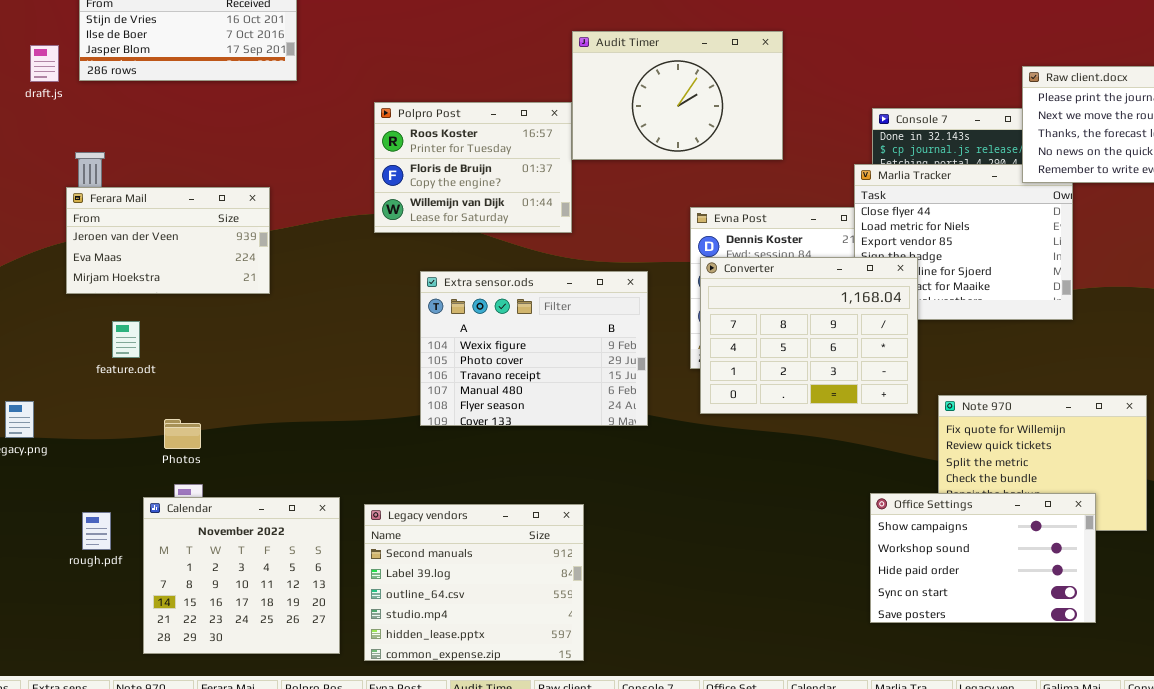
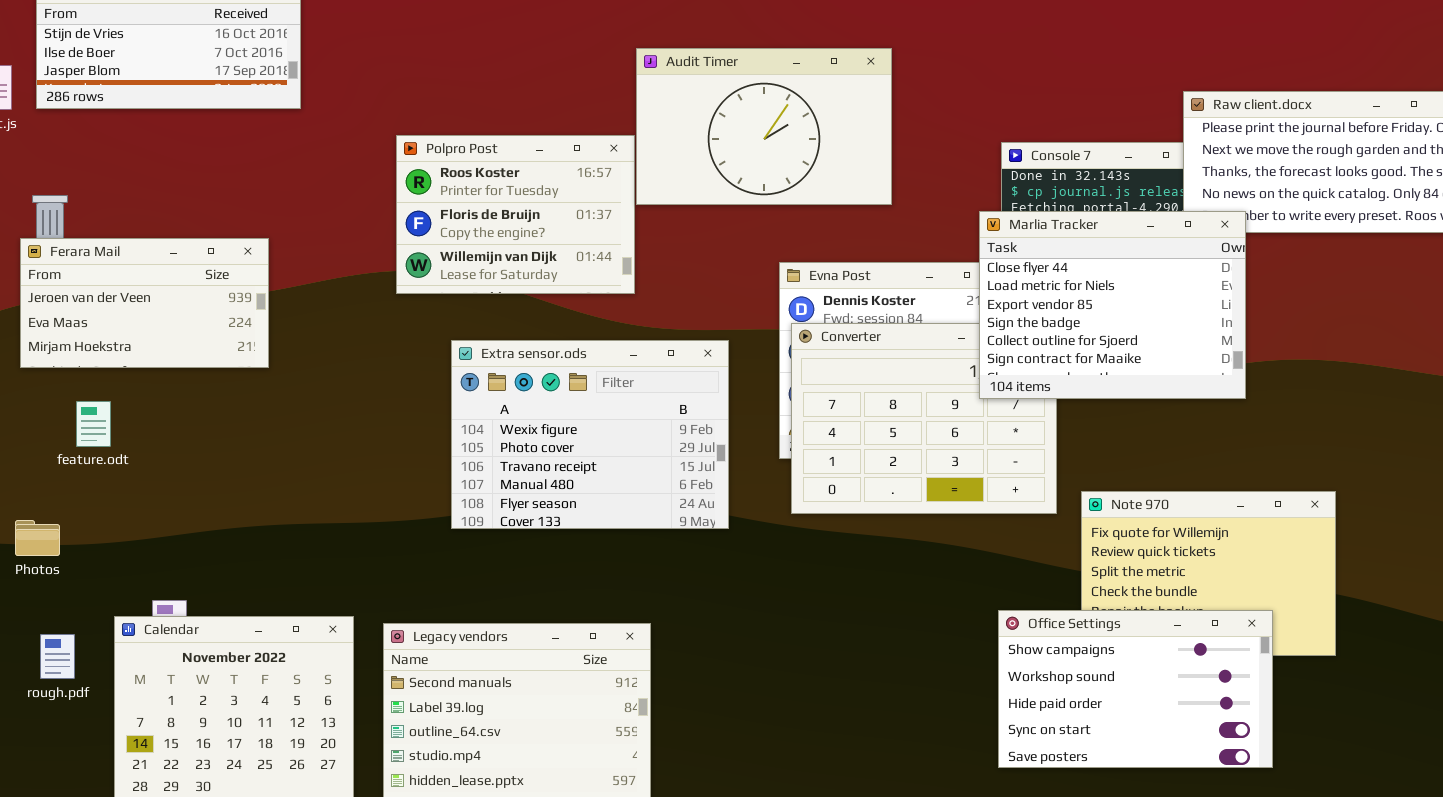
Marlia Tracker: [854,164,1073,320] -> [979,211,1246,399], raised
Photos: [164,419,201,449] -> [15,520,60,556], moved

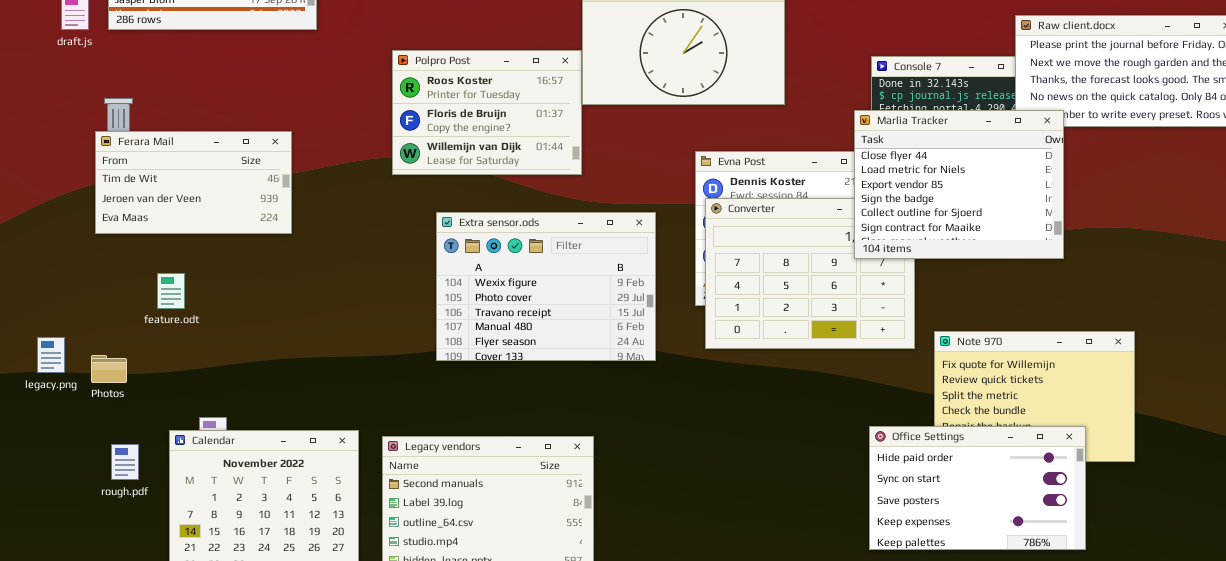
Ferara Mail: [20,238,269,368] -> [95,131,292,234], scrolled up 1 row
feature.odt: [76,401,111,447] -> [157,273,185,309], moved
Office Settings: [998,610,1273,768] -> [869,426,1086,550], scrolled down 2 rows

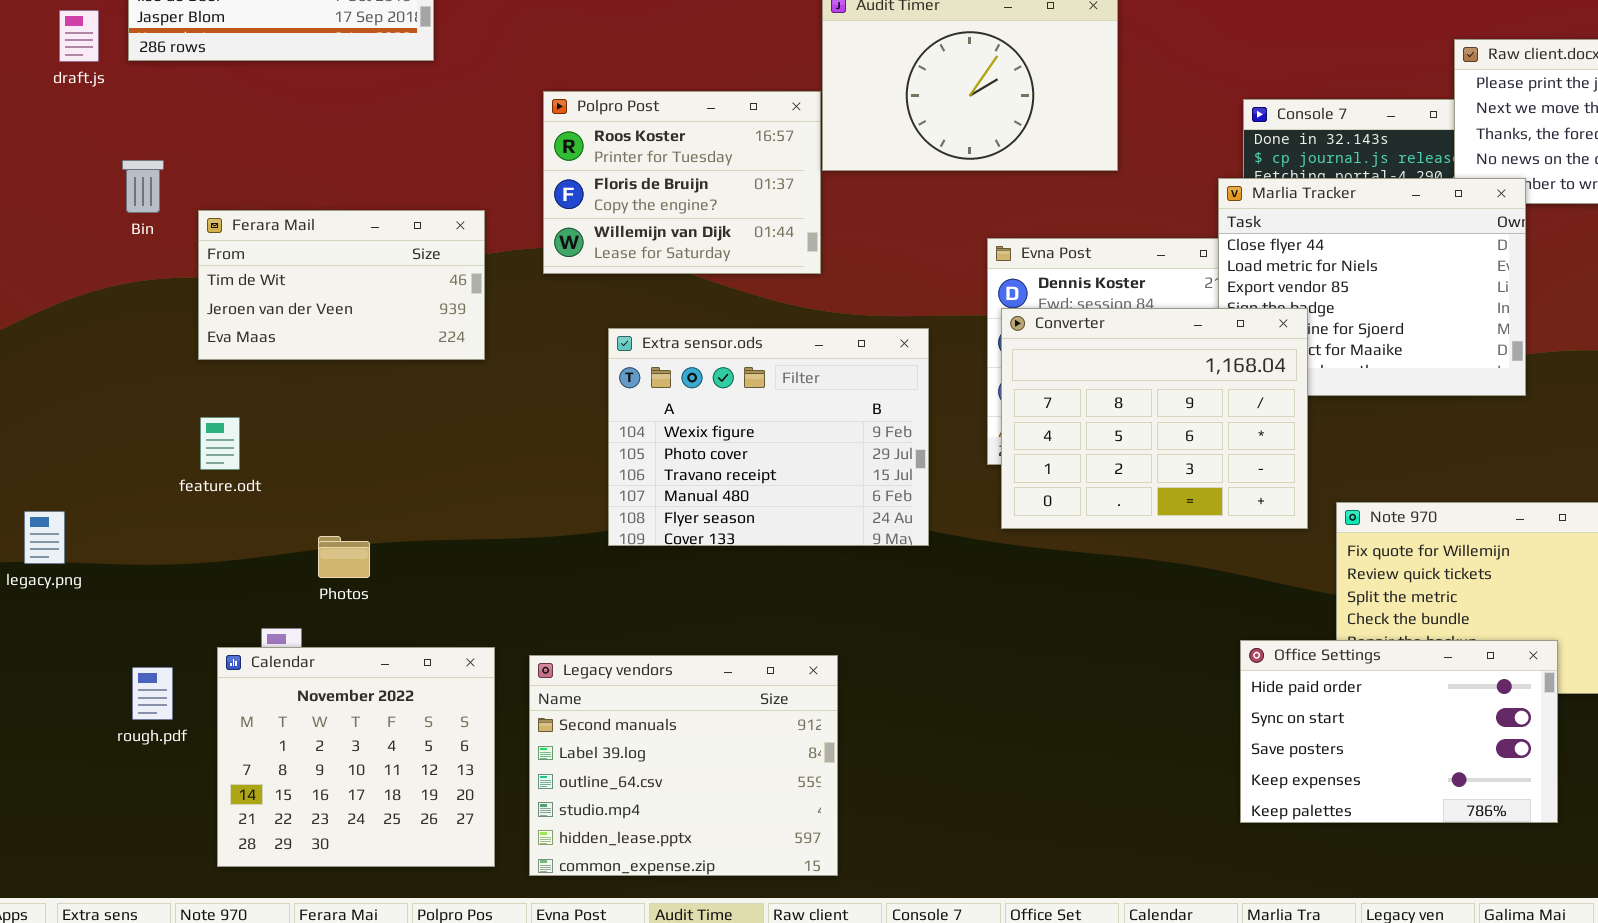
Ferara Mail: [95,131,292,234] -> [198,210,485,360], moved
Converter: [705,198,915,349] -> [1001,308,1308,529], raised
Photos: [91,355,127,383] -> [318,536,370,578], moved

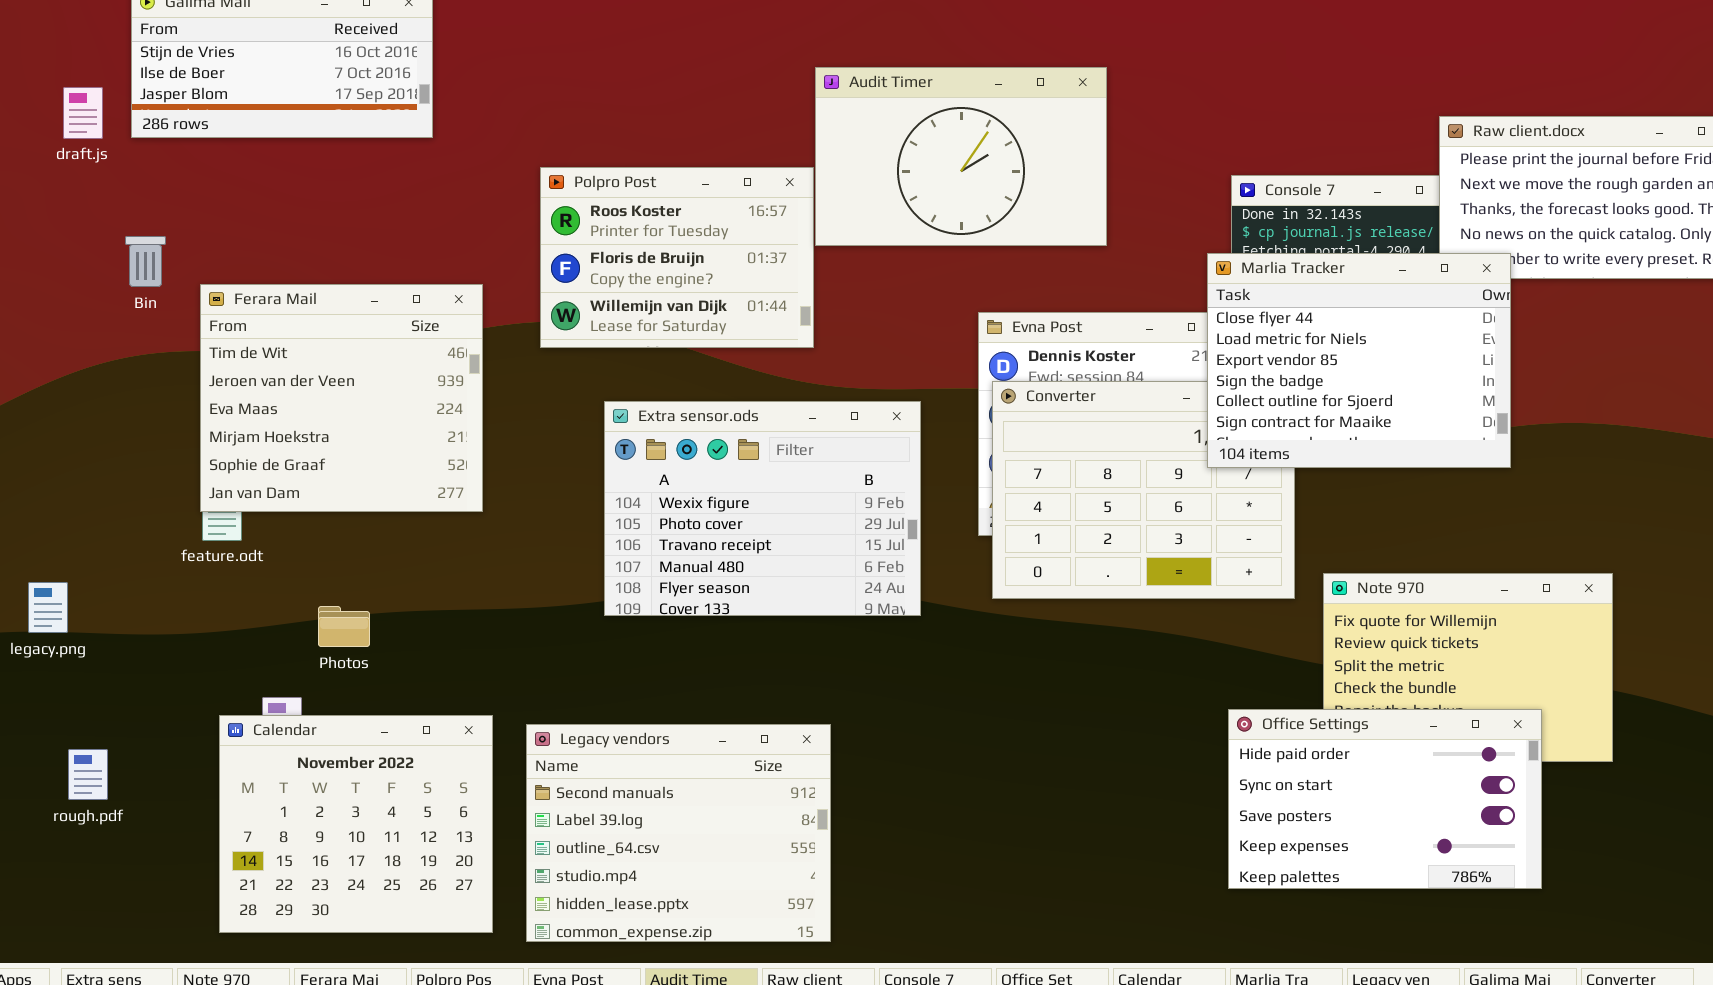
Marlia Tracker: [1218,178,1526,396] -> [1207,253,1511,468], raised
Ferara Mail: [198,210,485,360] -> [200,284,483,512], resized
rough.pdf: [132,667,173,720] -> [68,749,108,800], moved

